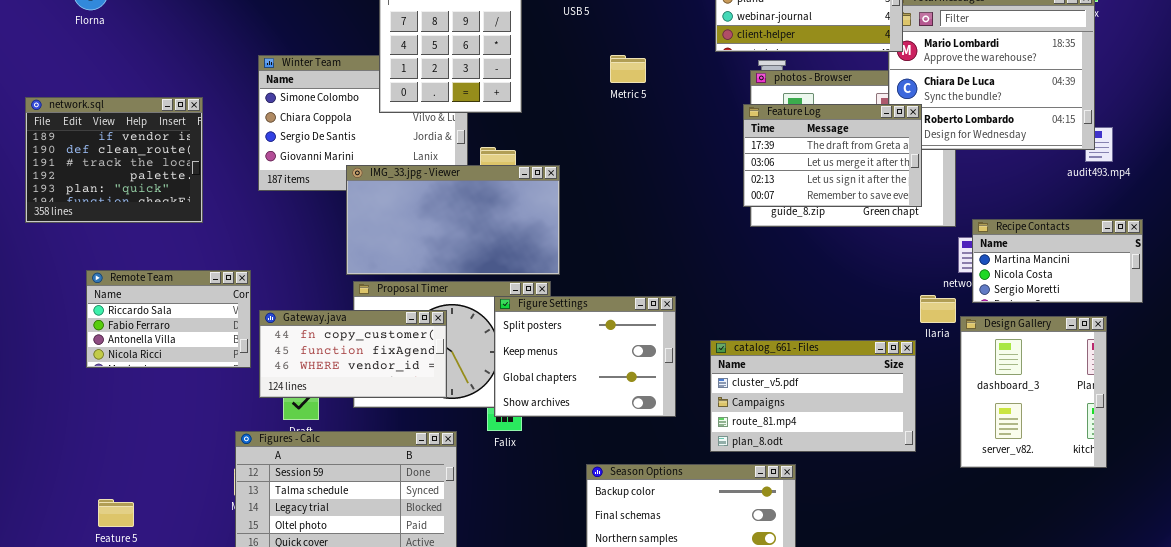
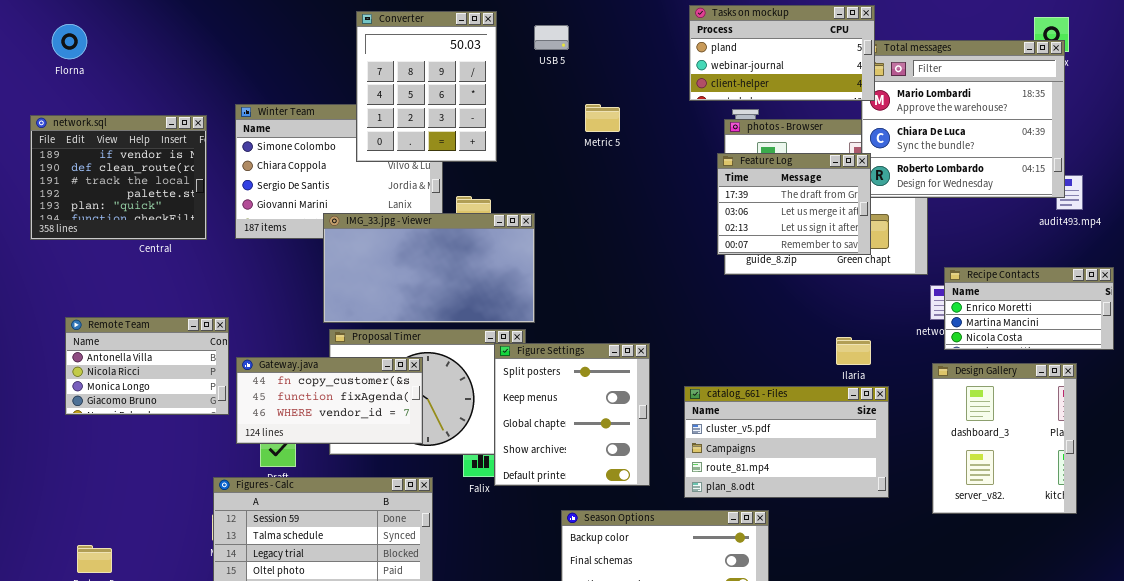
network.sql: [25,97,203,223] -> [30,115,207,240], moved
Feature Log: [743,104,922,207] -> [717,153,871,255], resized
Recipe Contacts: [972,219,1143,303] -> [944,267,1114,350], scrolled up 1 row
Remote Team: [86,270,251,368] -> [65,317,229,415], scrolled down 2 rows
Ilaria: [920,295,956,323] -> [836,337,871,365], moved
Figure Settings: [494,296,676,417] -> [494,343,650,486], resized

